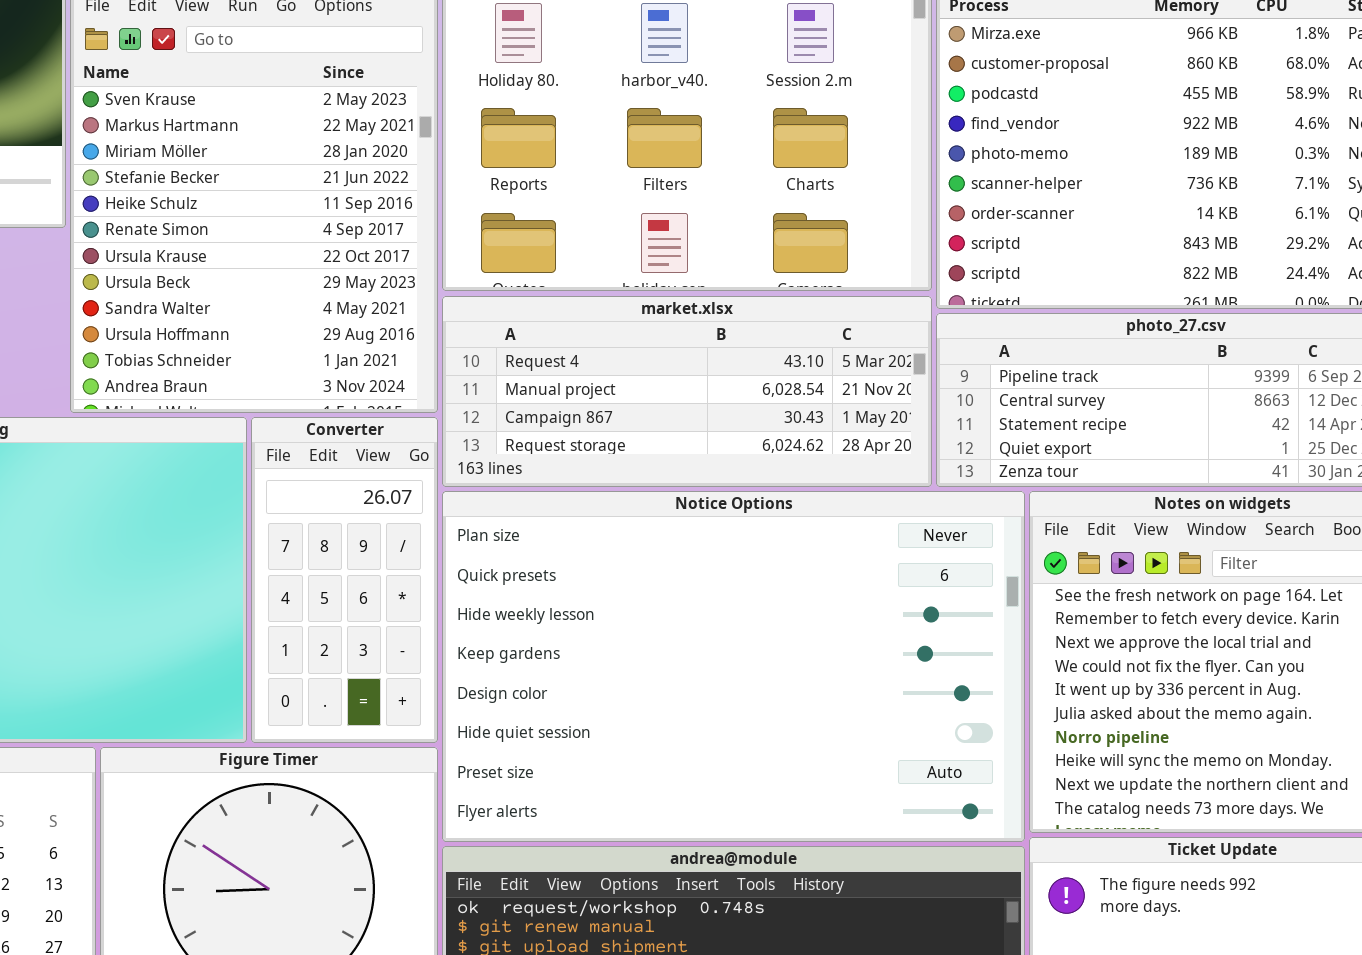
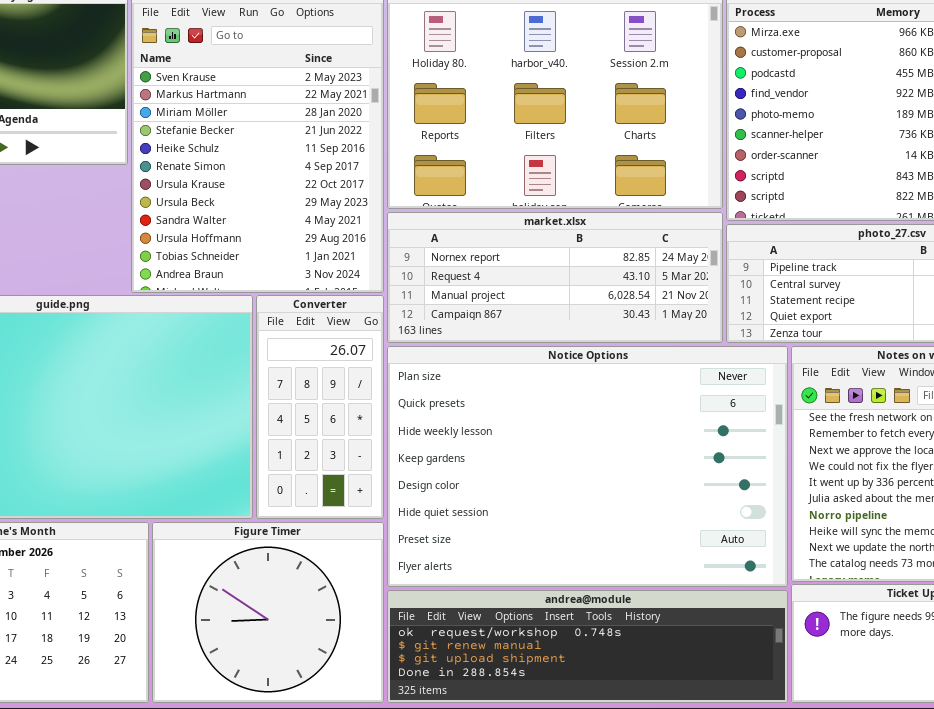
market.xlsx: [442,296,932,487] -> [387,212,723,343], scrolled up 1 row

